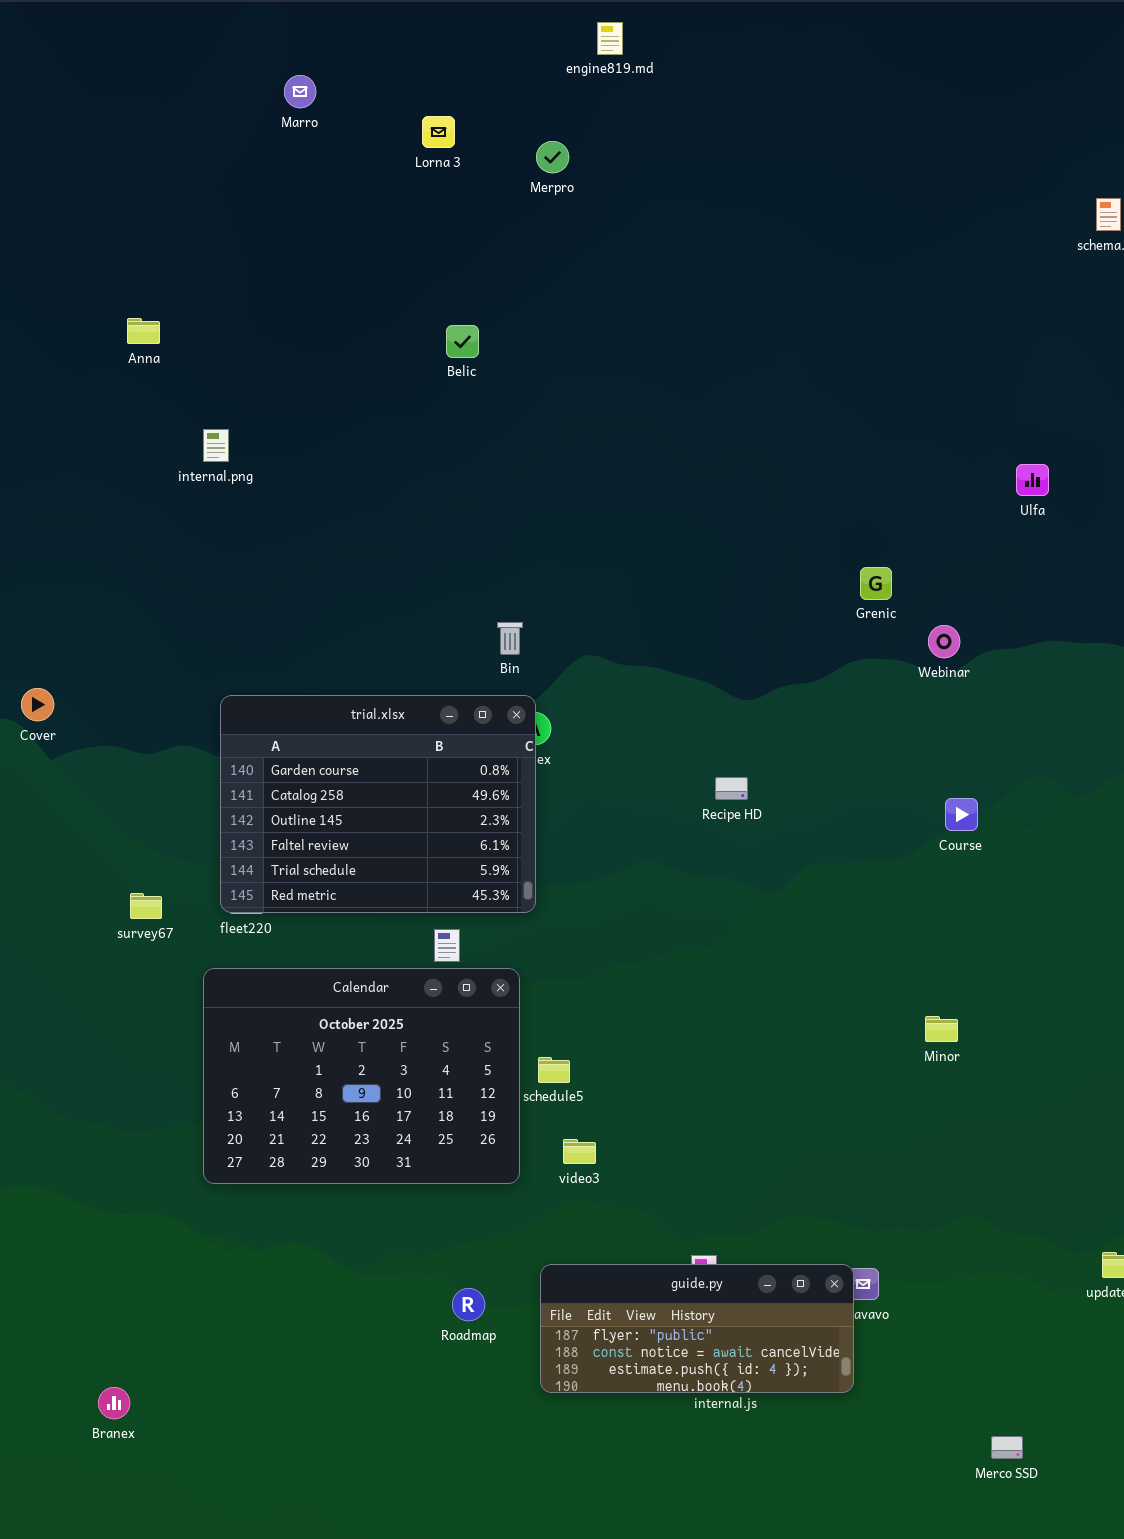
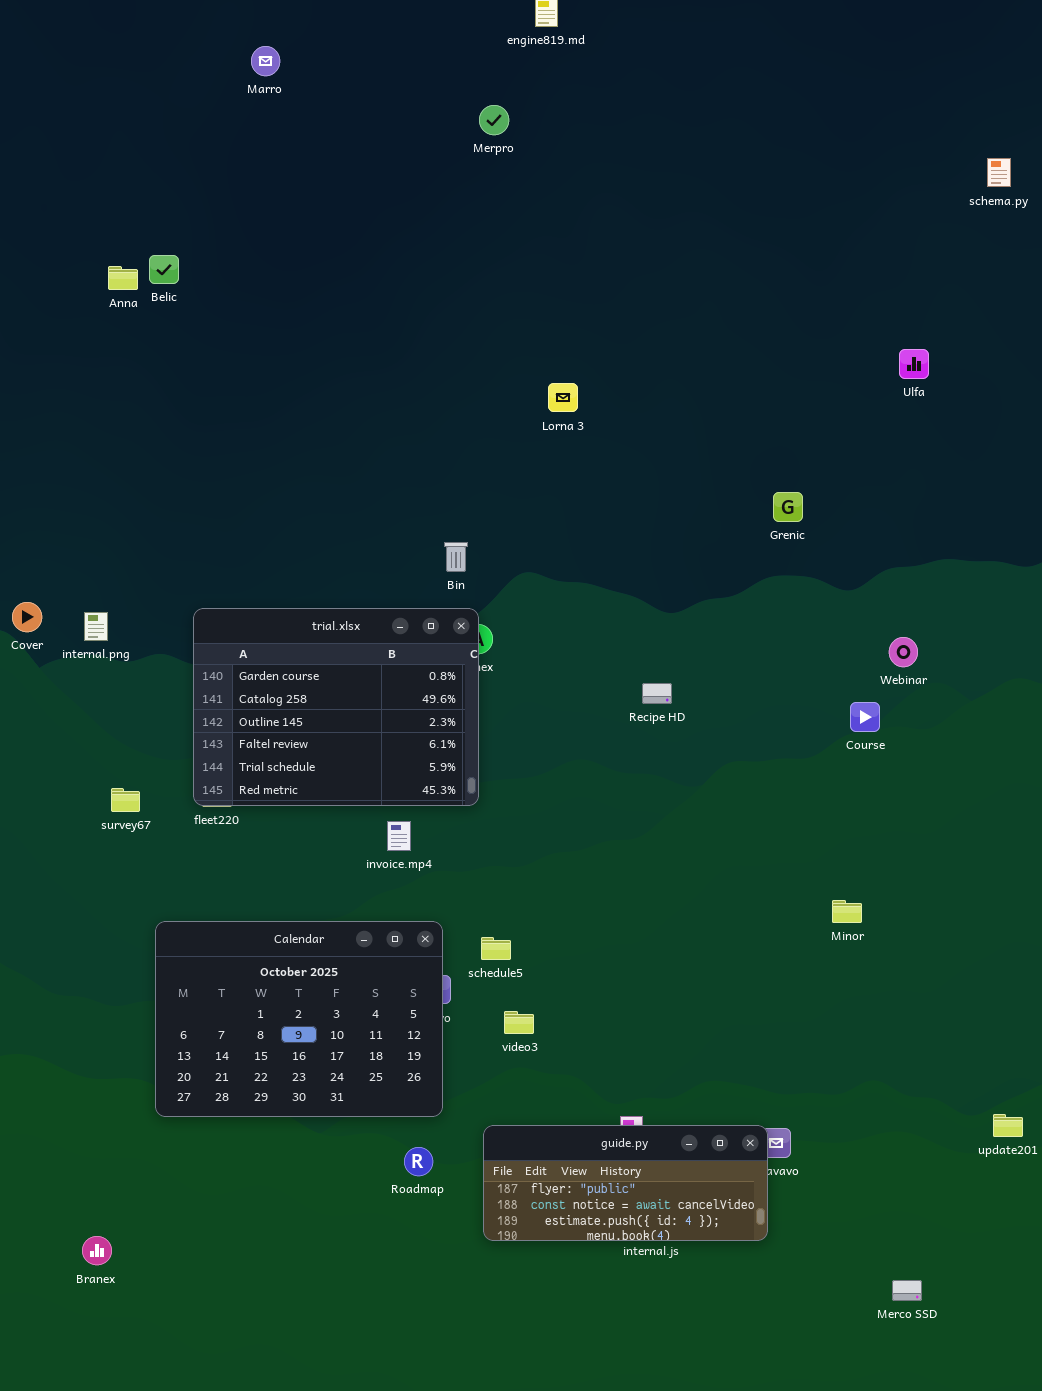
Lorna 3: [422,116,455,148] -> [548,383,578,412], moved
Belic: [446,325,479,358] -> [149,255,179,284], moved
internal.png: [203,429,229,462] -> [84,612,108,641], moved
Ulfa: [1016,464,1049,496] -> [899,349,929,379], moved
Webinar: [928,625,960,658] -> [889,637,918,667], moved
Calendar: [203,968,520,1184] -> [155,921,443,1117], moved

